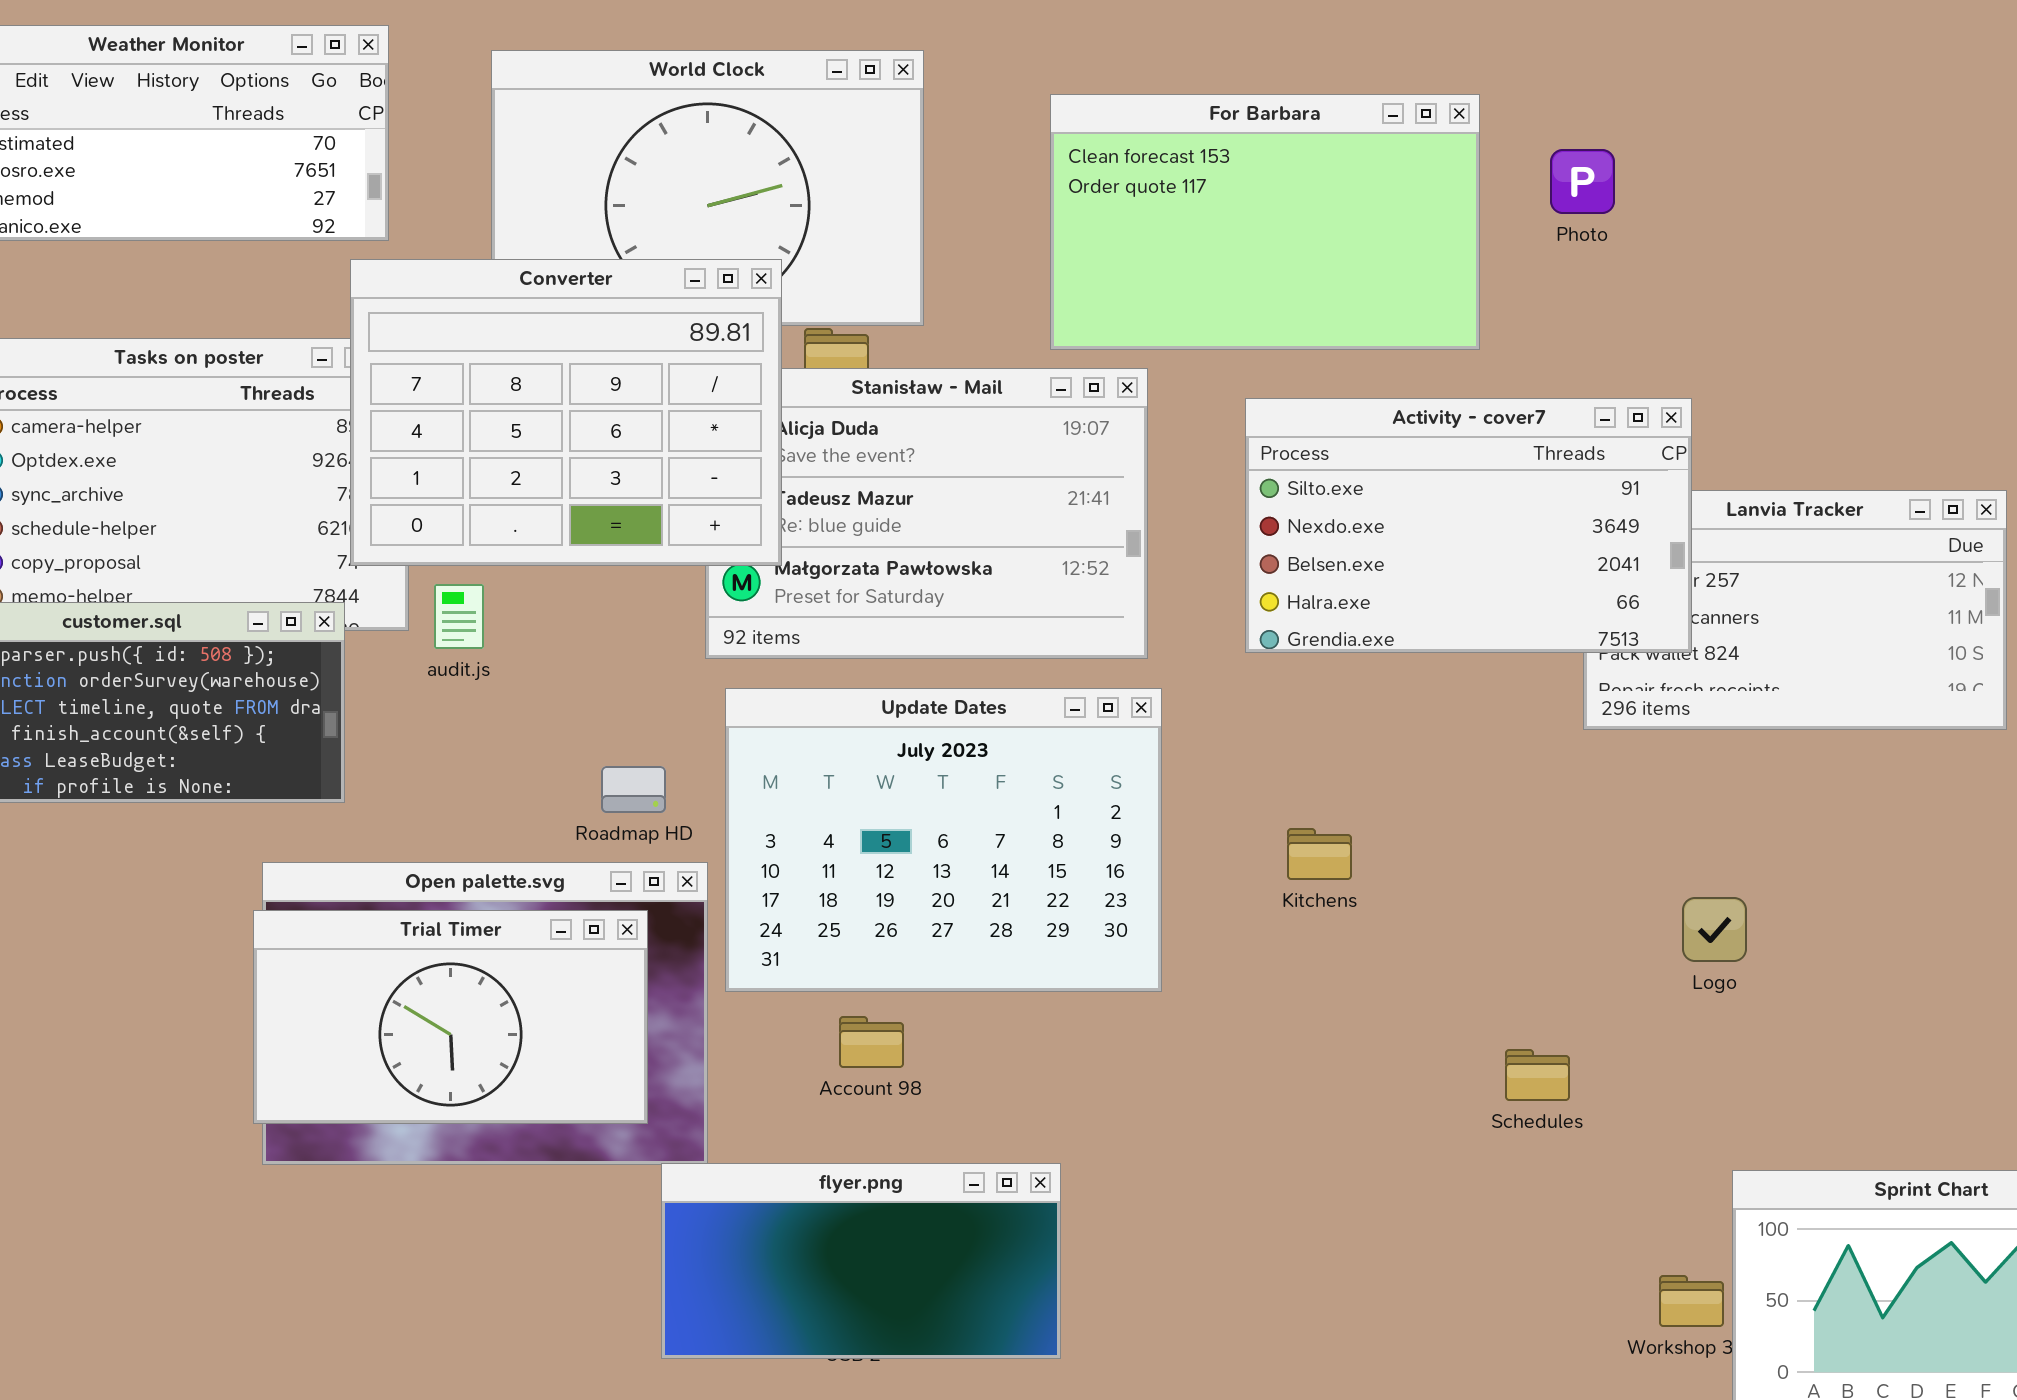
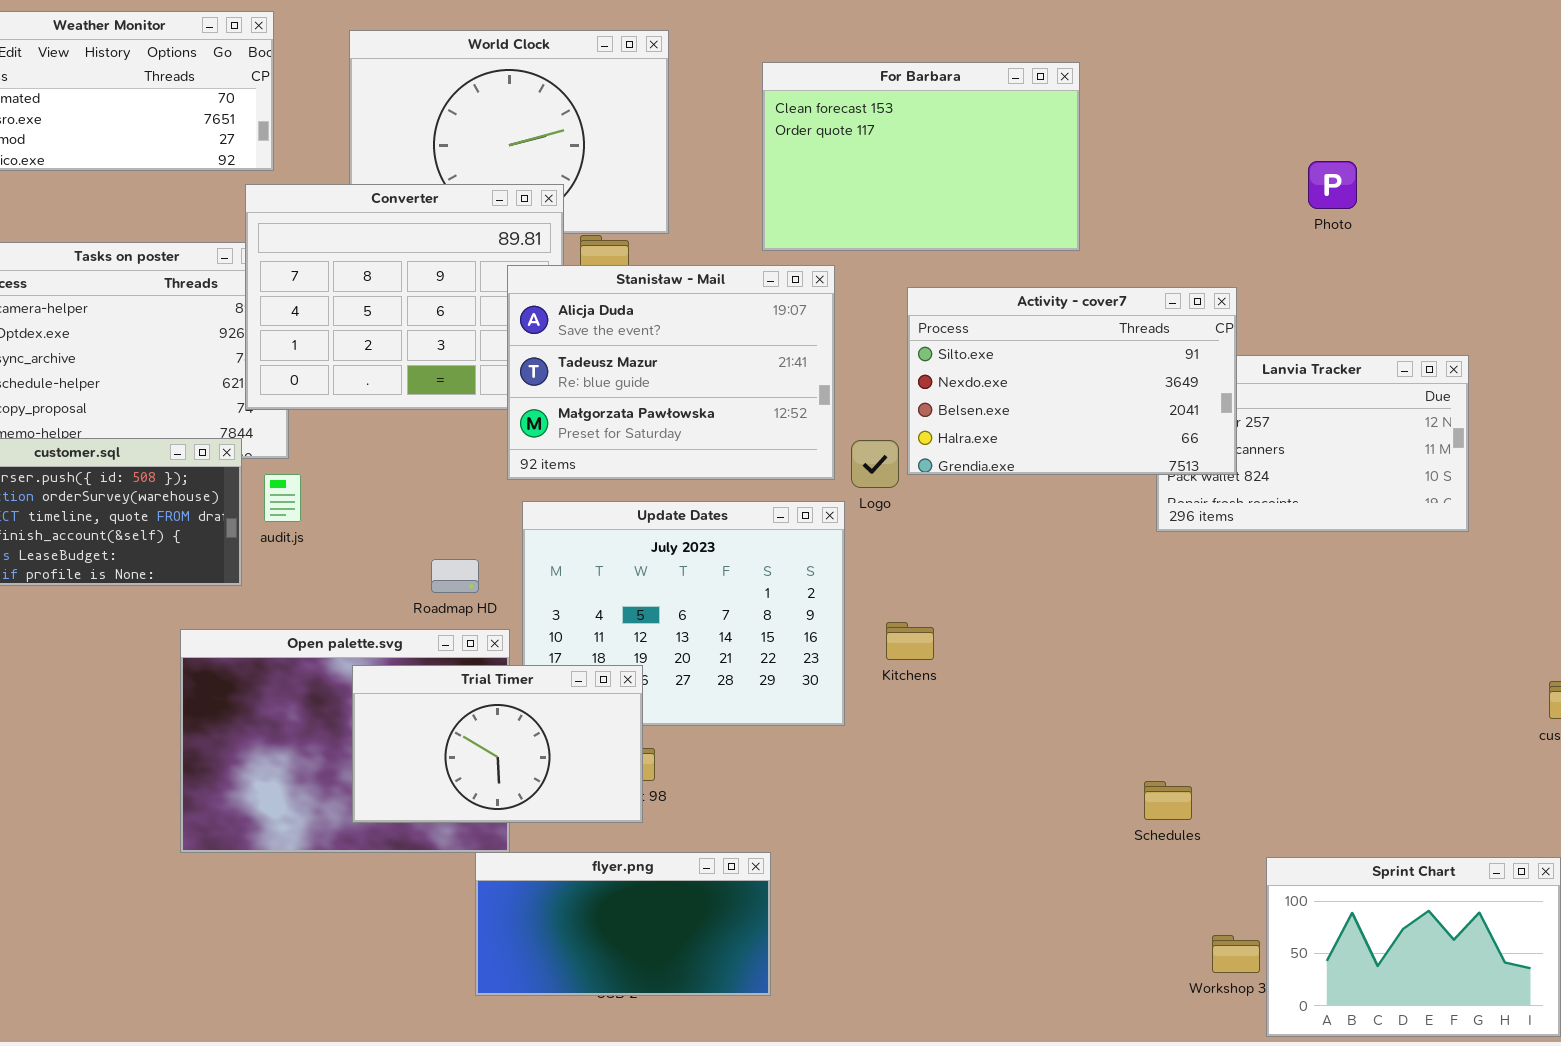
Photo: [1550,149,1615,214] -> [1308,161,1357,209], moved
Stanisław - Mail: [705,368,1148,659] -> [507,265,835,480], raised
audit.js: [434,584,484,649] -> [264,474,301,522], moved
Kitchens: [1287,828,1352,880] -> [886,622,934,660], moved
Logo: [1682,897,1747,962] -> [851,440,899,488], moved
Trial Timer: [253,910,648,1124] -> [352,665,643,823], moved
Schedules: [1505,1049,1570,1101] -> [1144,781,1192,820], moved

